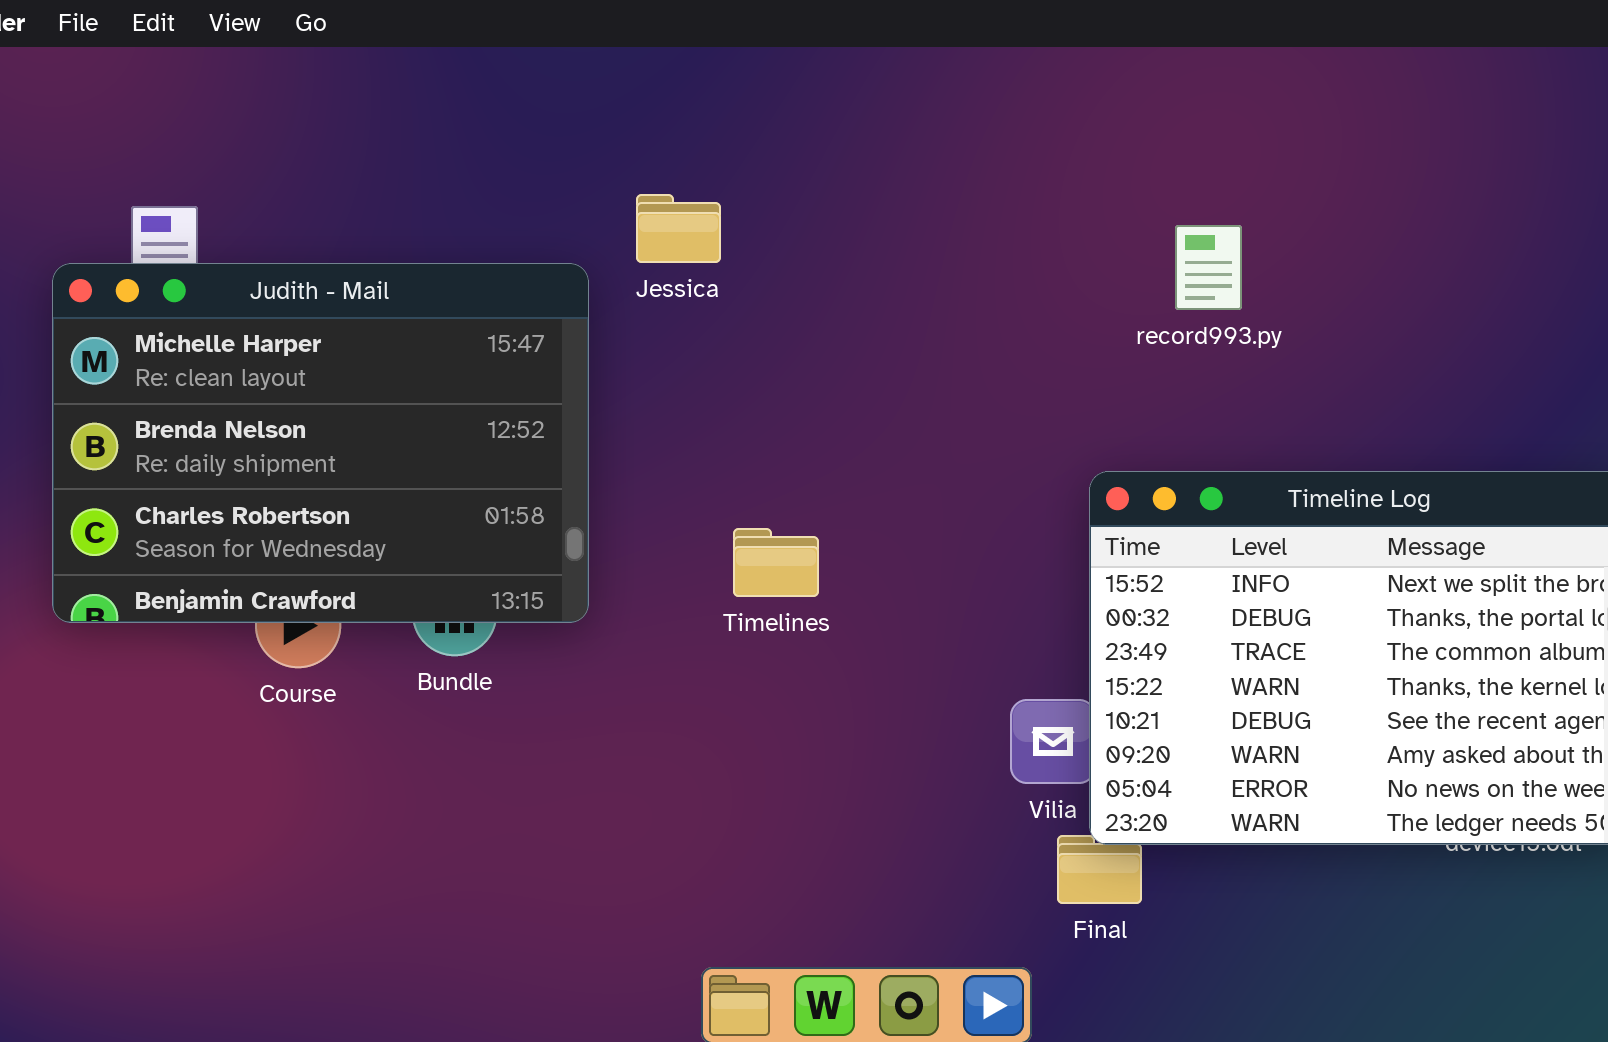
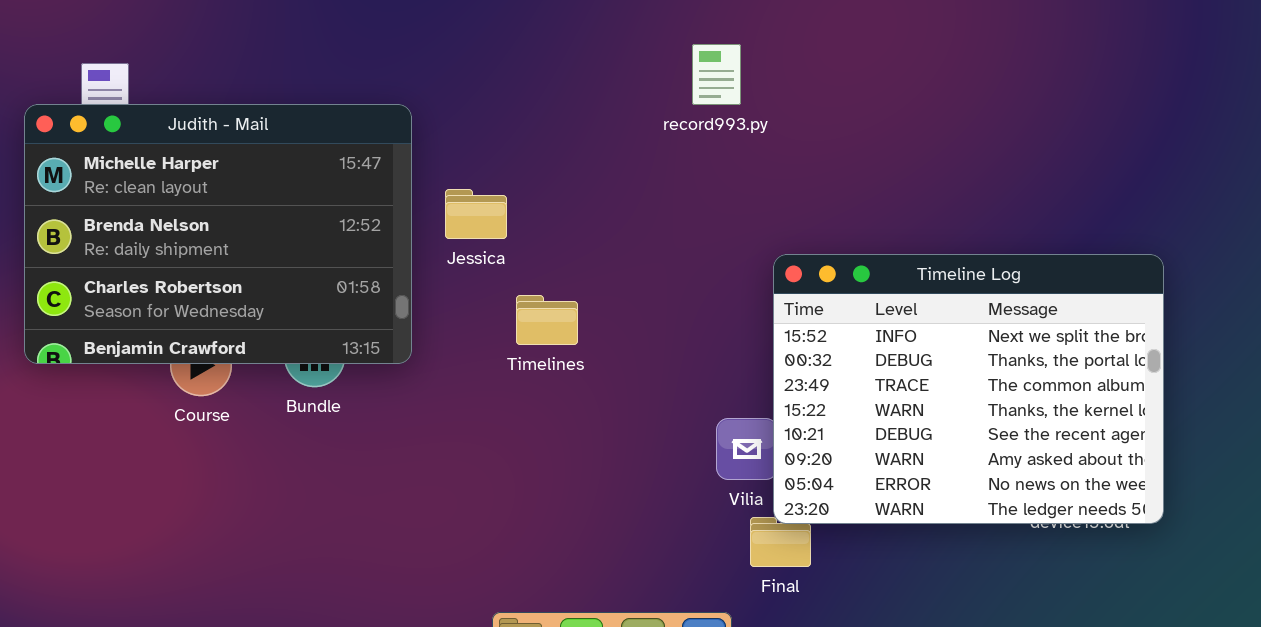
Jessica: [636,194,721,263] -> [445,189,507,239], moved
record993.py: [1175,225,1242,310] -> [692,44,741,105], moved

